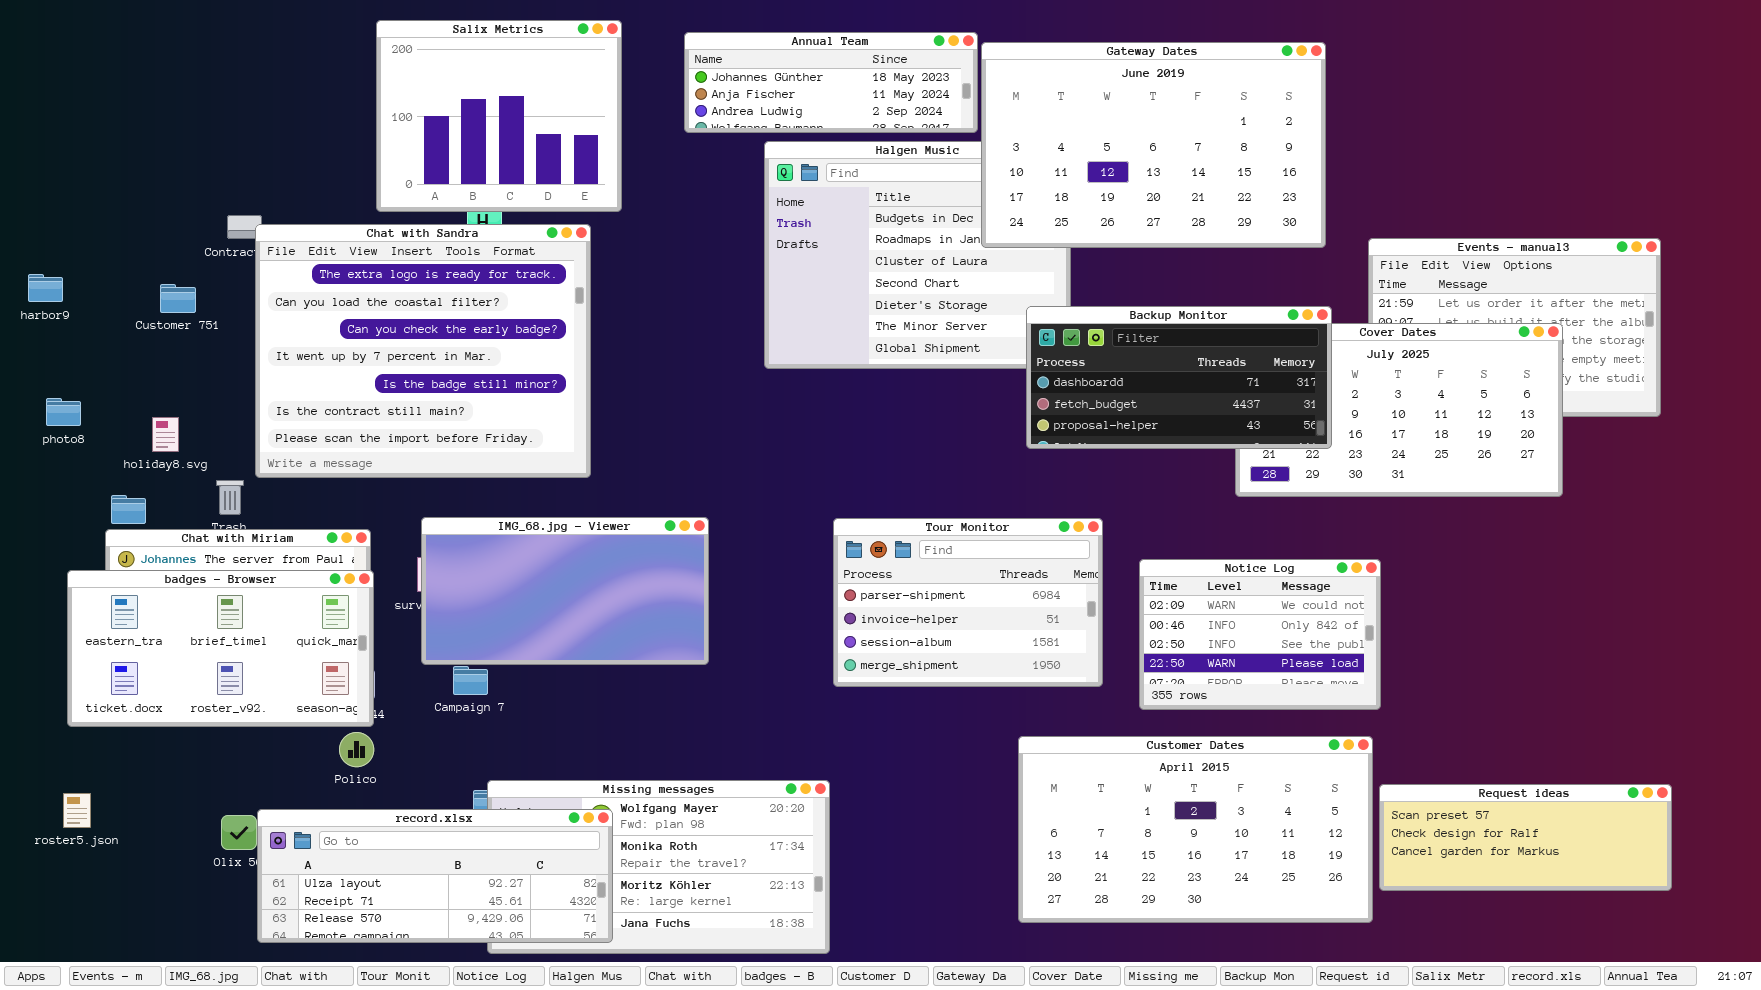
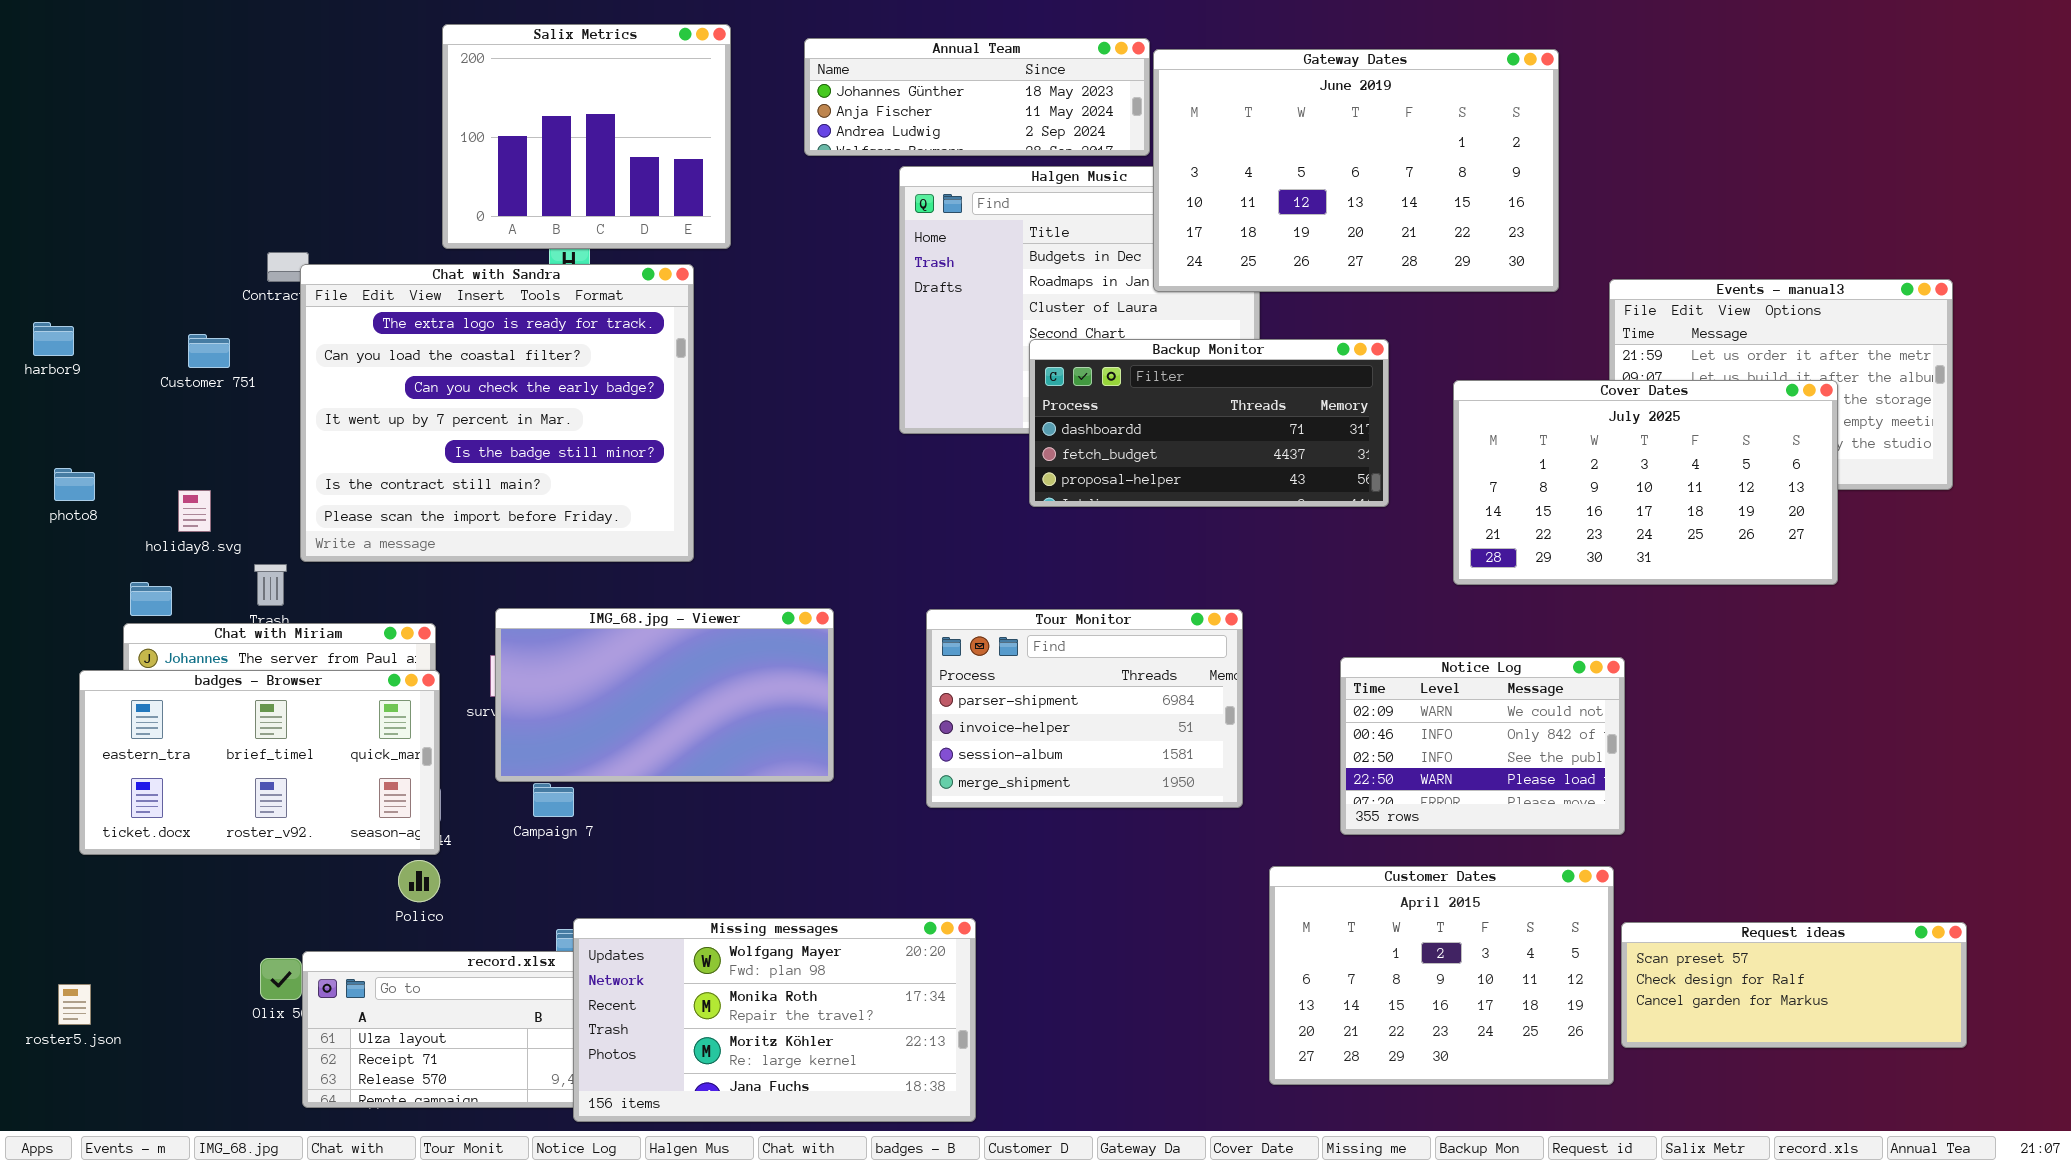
Backup Monitor: [1026,306,1332,449] -> [1029,339,1389,507], moved
Tour Monitor: [833,518,1103,687] -> [926,609,1243,808], moved
Customer Dates: [1018,736,1373,923] -> [1269,866,1614,1085], resized
Missing messages: [487,780,830,954] -> [573,918,976,1122], raised
roster5.json: [63,793,91,828] -> [58,984,91,1025], moved

